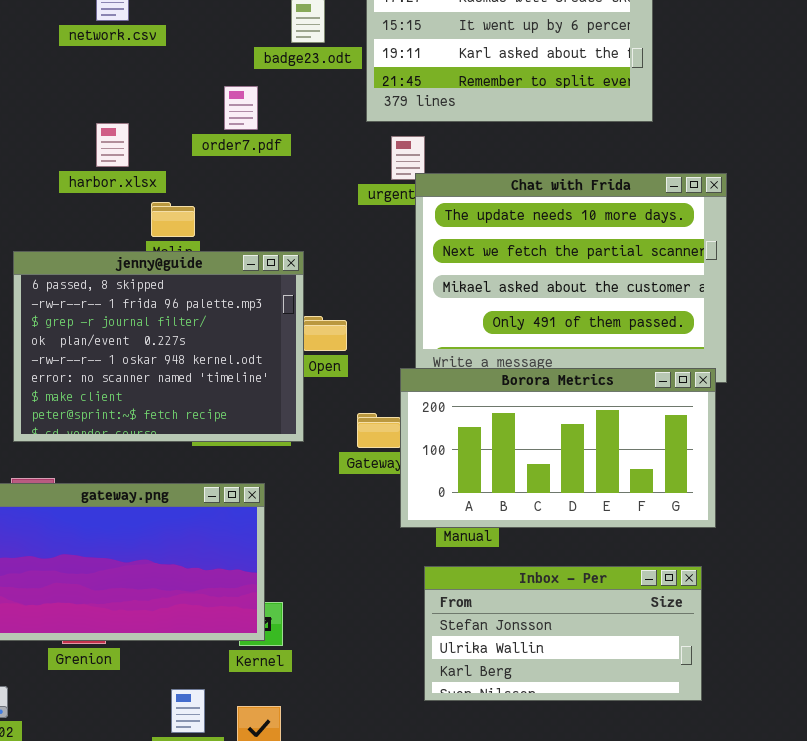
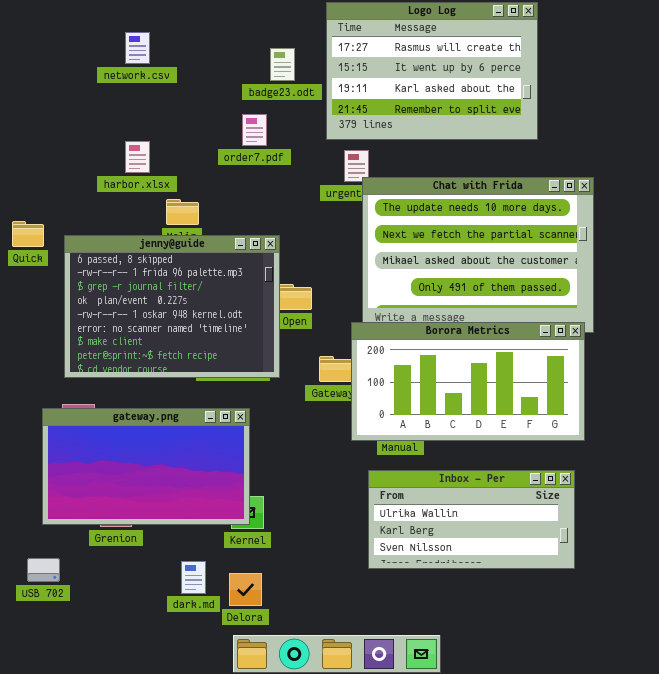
order7.pdf: [224,86,258,130] -> [242,114,267,146], moved
Inbox - Per: [424,566,702,701] -> [368,470,575,569], scrolled down 1 row

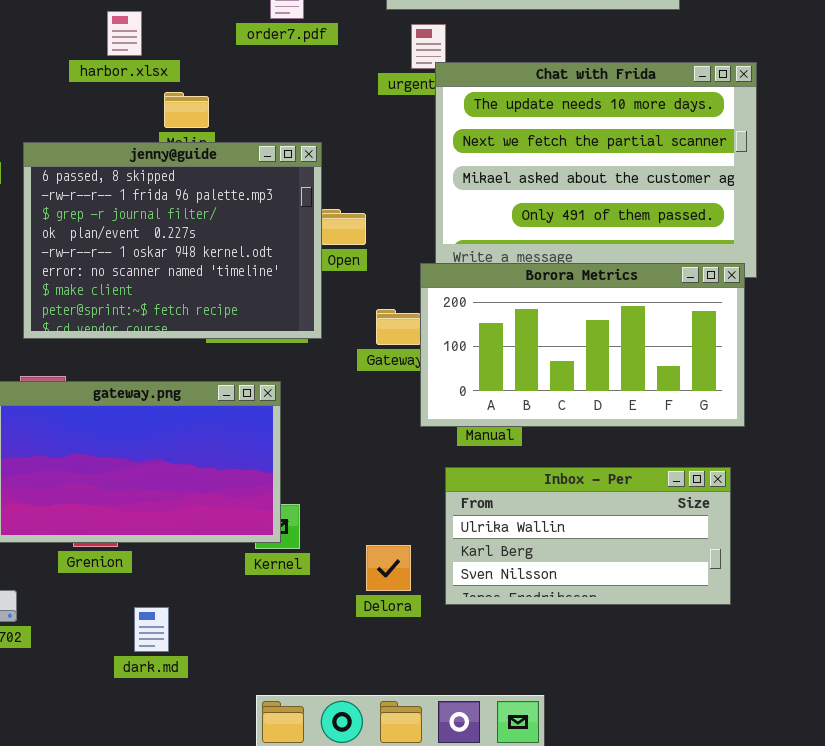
dark.md: [181,561,206,594] -> [134,607,169,652], moved
Delora: [229,573,262,606] -> [366,545,411,591], moved

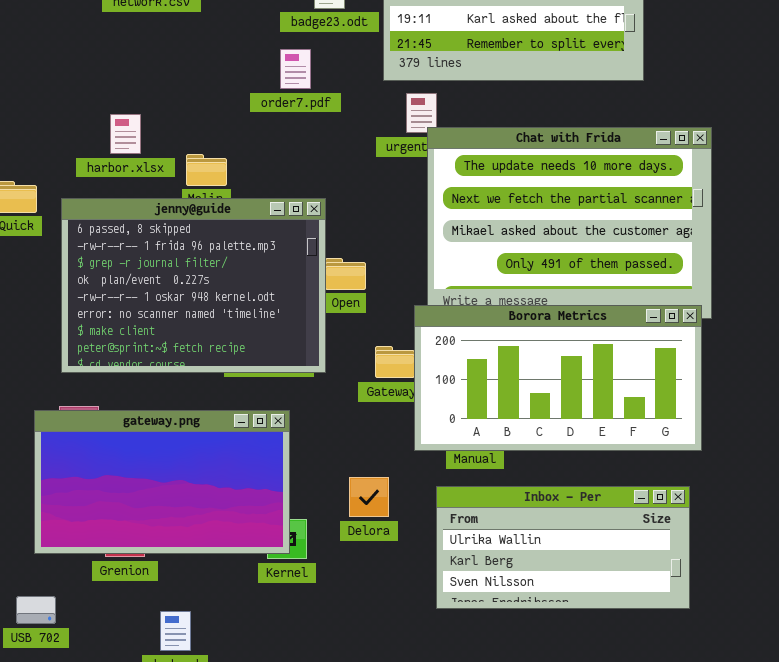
harbor.xlsx: [107,11,142,56] -> [110,114,141,154], moved
Delora: [366,545,411,591] -> [349,477,389,517], moved

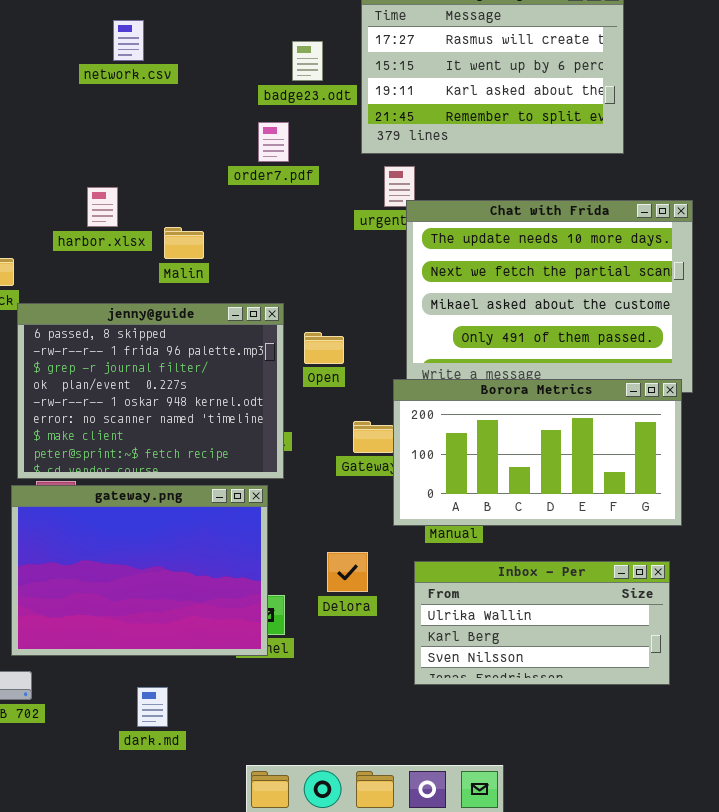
jenny@guide: [61,198,326,373] -> [17,303,284,479], moved
gateway.png: [34,410,290,554] -> [11,485,268,656], resized

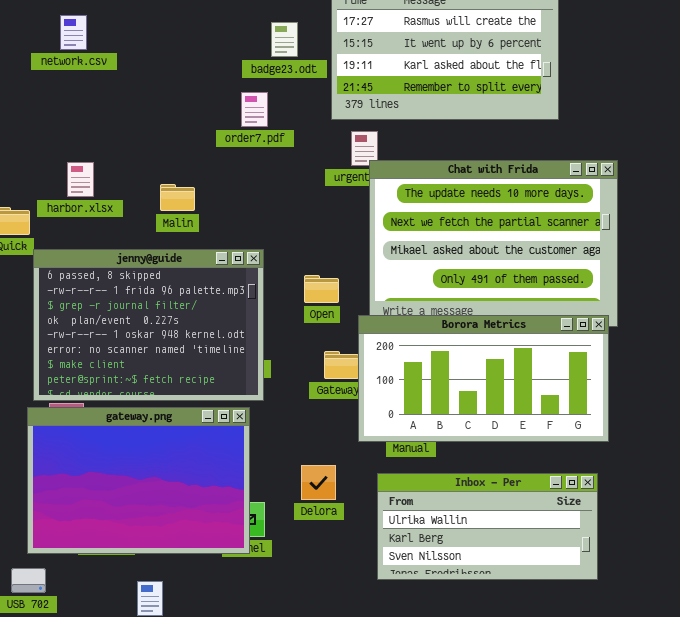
network.csv: [113,20,144,61] -> [60,15,87,50], moved
harbor.xlsx: [87,187,118,227] -> [67,162,94,197], moved
Open: [304,332,344,364] -> [304,275,339,303], moved

